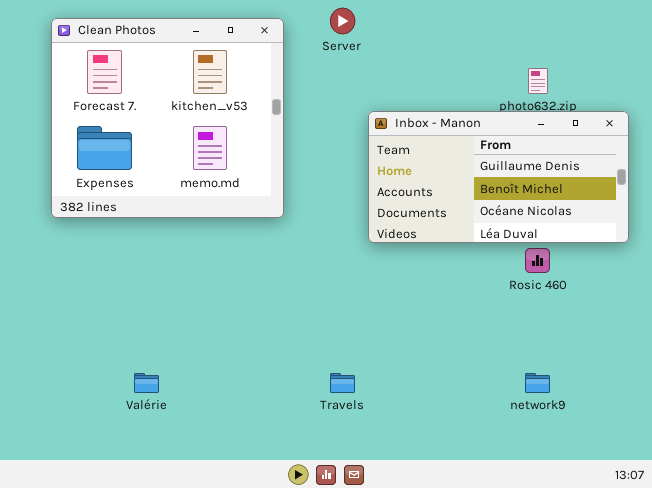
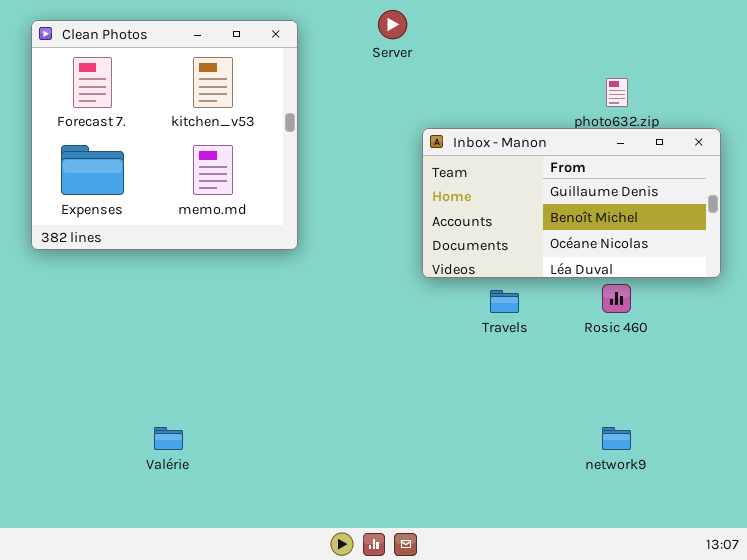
Clean Photos: [51,18,284,218] -> [31,20,298,250], moved
Travels: [330,373,355,393] -> [490,290,519,313], moved

